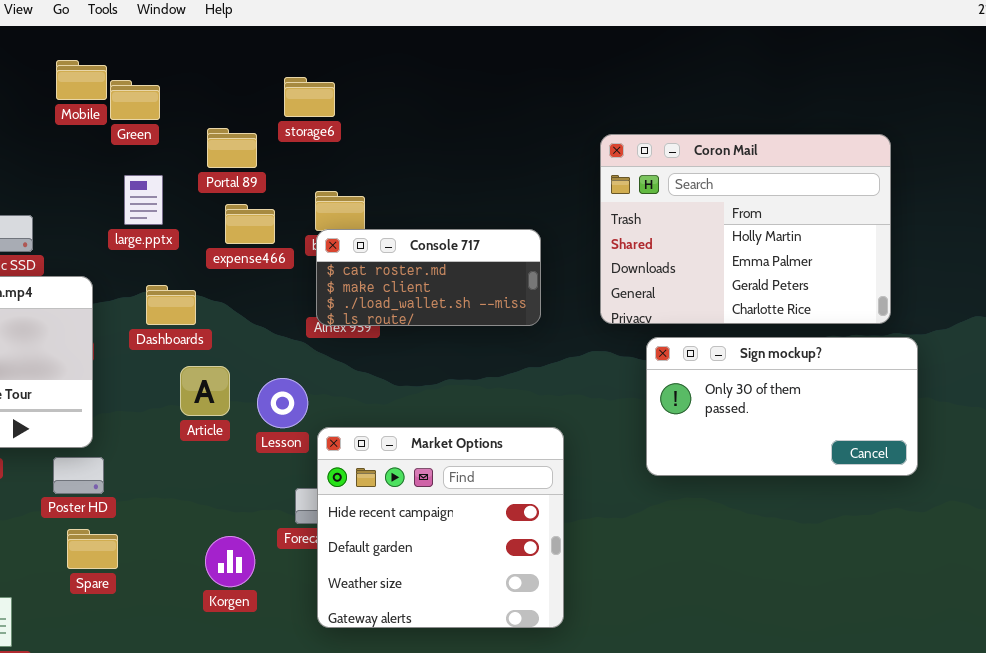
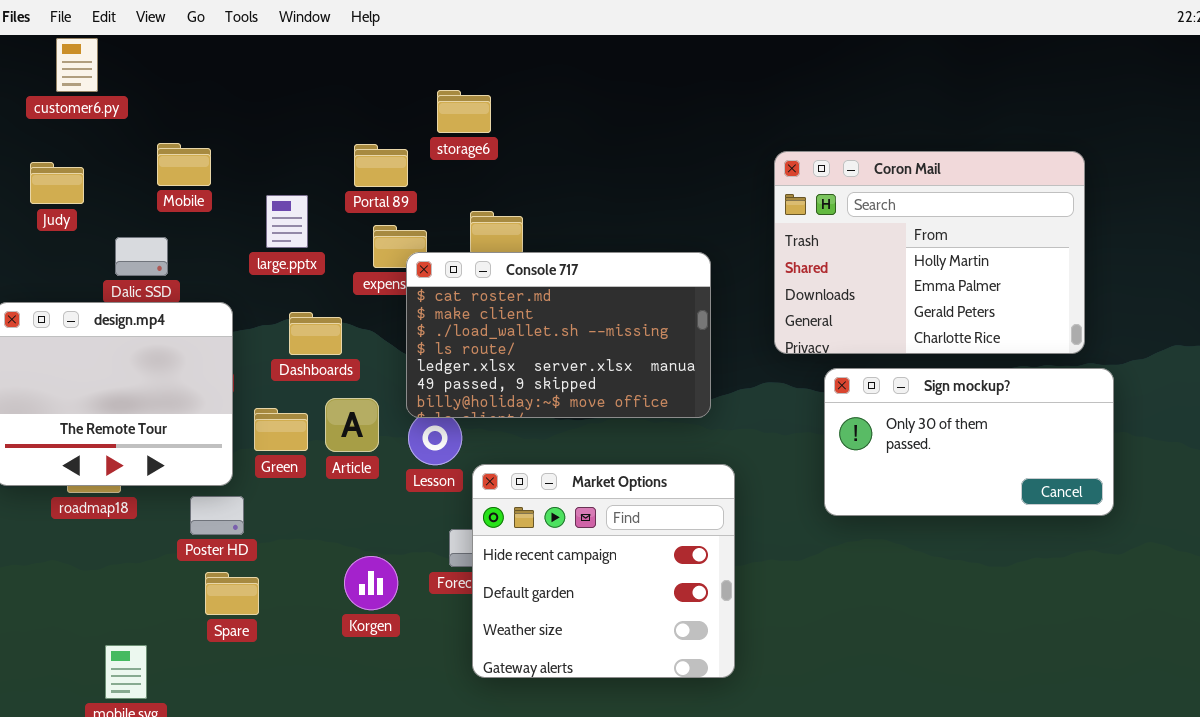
Mobile: [56,60,107,100] -> [157,143,211,186], moved
Green: [110,80,160,120] -> [254,408,308,451], moved
Console 717: [316,229,541,326] -> [406,252,711,418], resized
Korgen: [205,536,255,587] -> [344,556,398,610], moved

